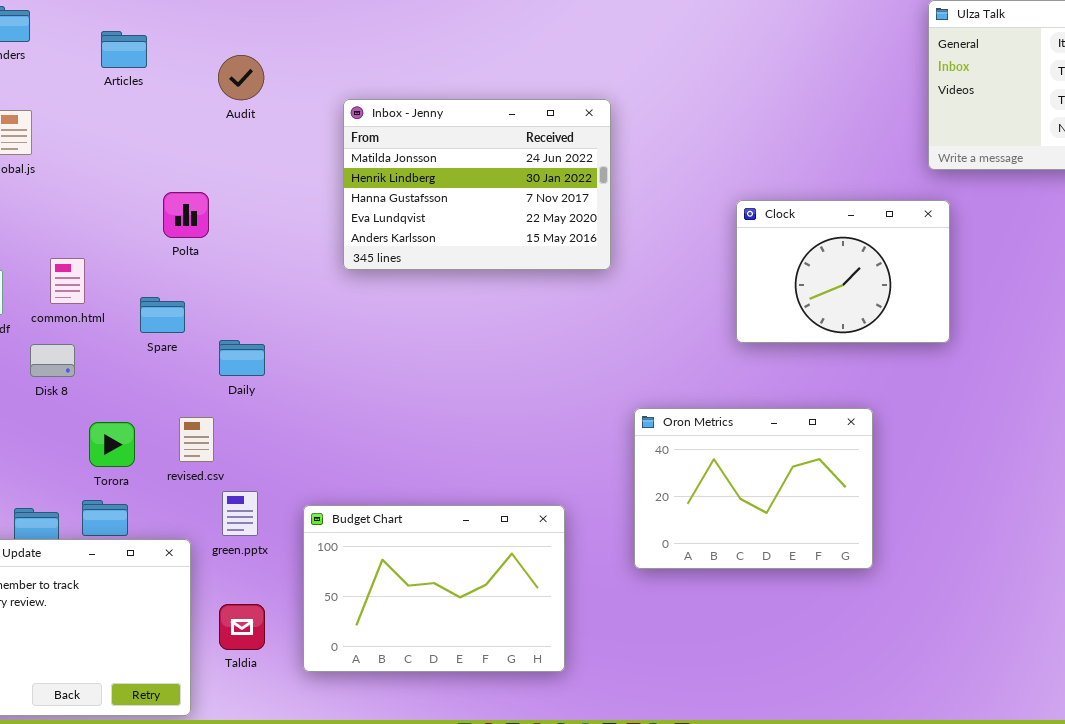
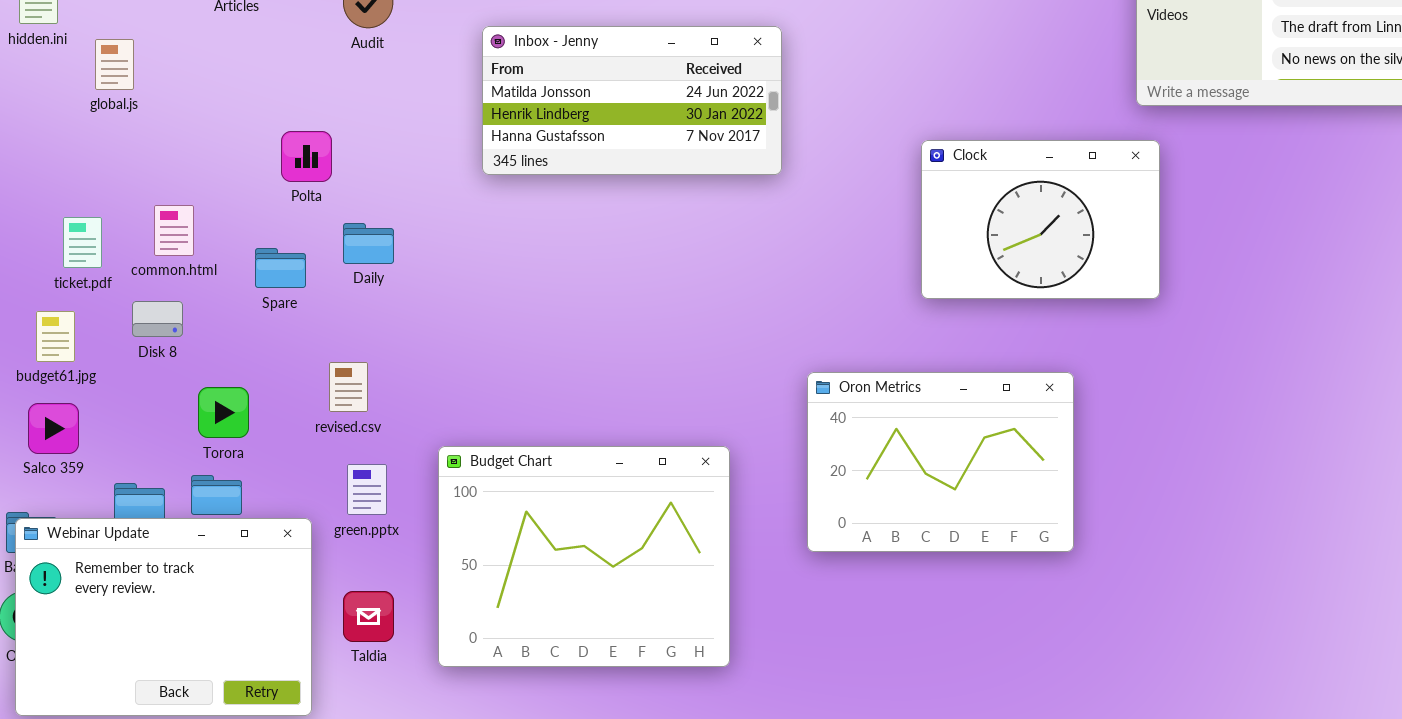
Inbox - Jenny: [343,99,611,270] -> [482,26,782,175], resized
Daily: [219,340,265,376] -> [343,223,394,264], moved
revised.csv: [179,417,214,462] -> [329,362,368,412], moved
Budget Chart: [303,505,565,672] -> [438,446,730,667], resized

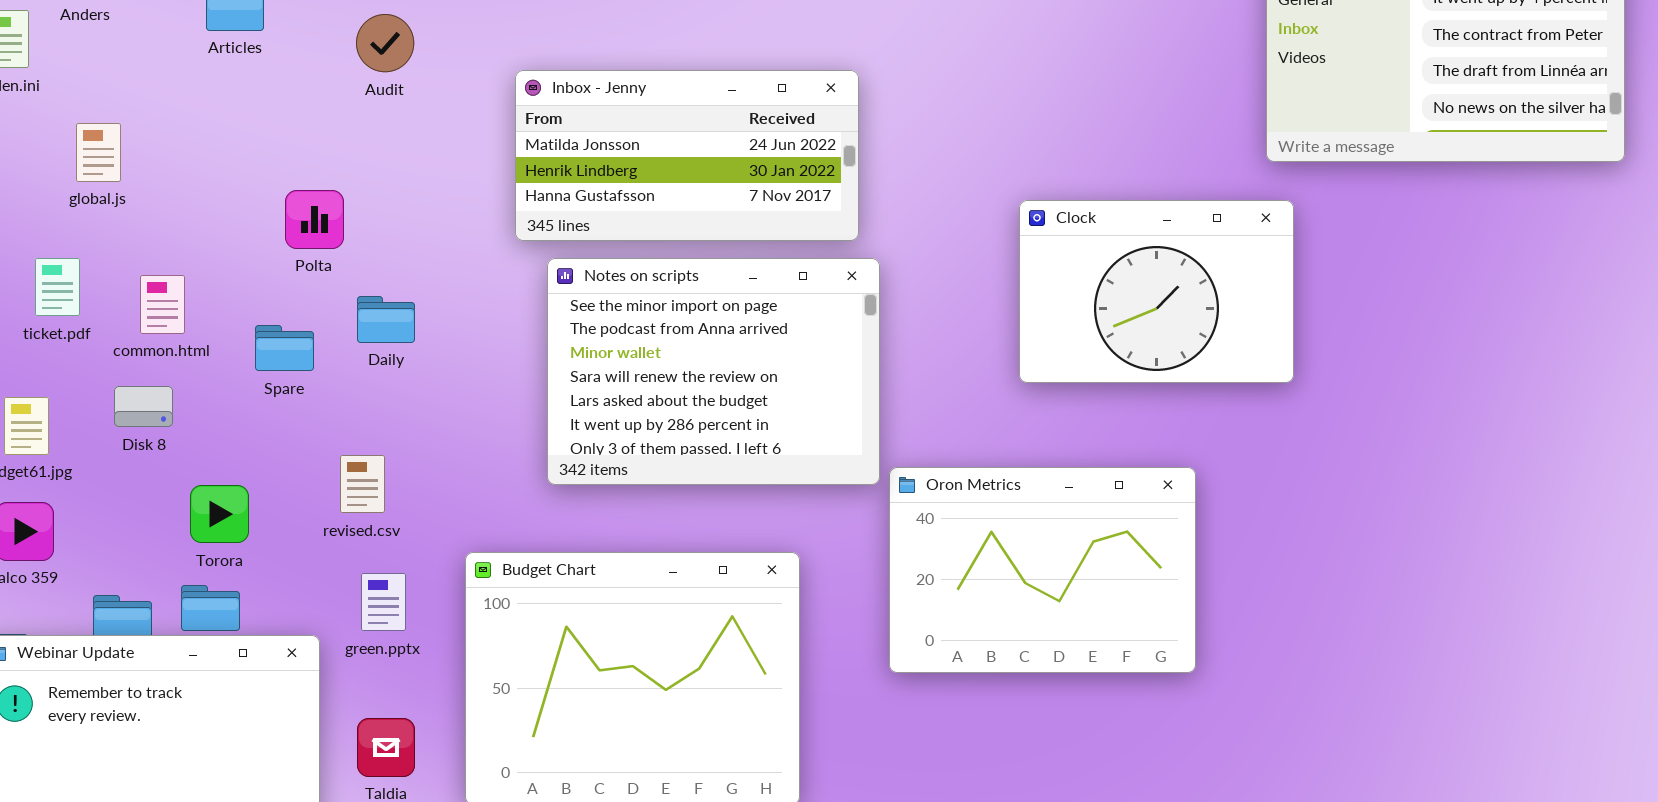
global.js: [95,39,134,90] -> [76,123,121,182], moved
Notes on scripts: none -> [547,258,880,485], opened
ticket.pdf: [63,217,102,268] -> [35,258,80,316], moved

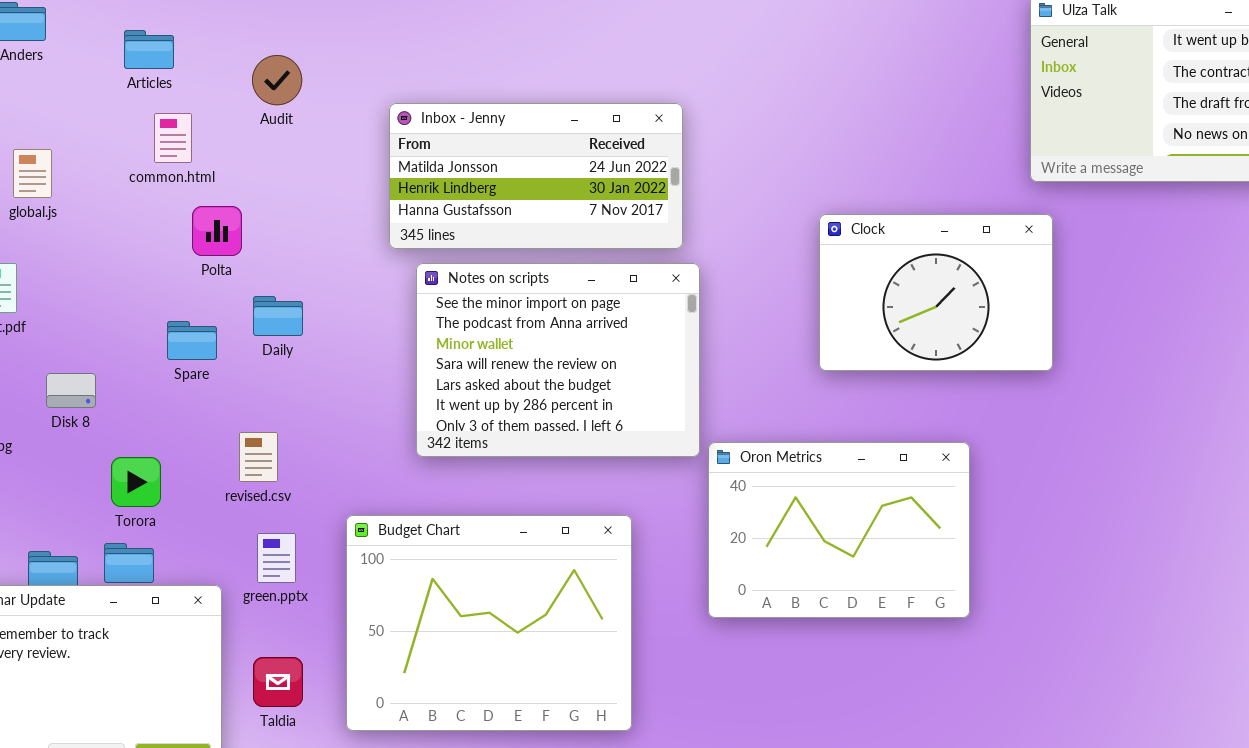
common.html: [140,275,185,334] -> [154,113,192,163], moved

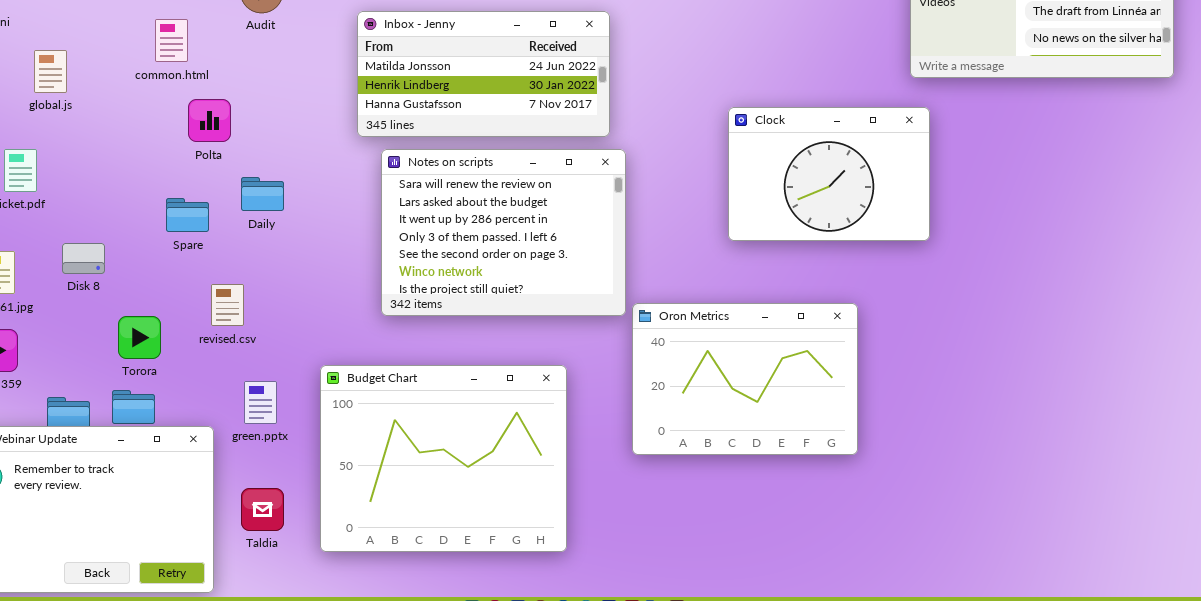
Notes on scripts: [416,263,700,457] -> [381,149,626,316], scrolled down 3 rows
revised.csv: [239,432,278,482] -> [211,284,244,326], moved

